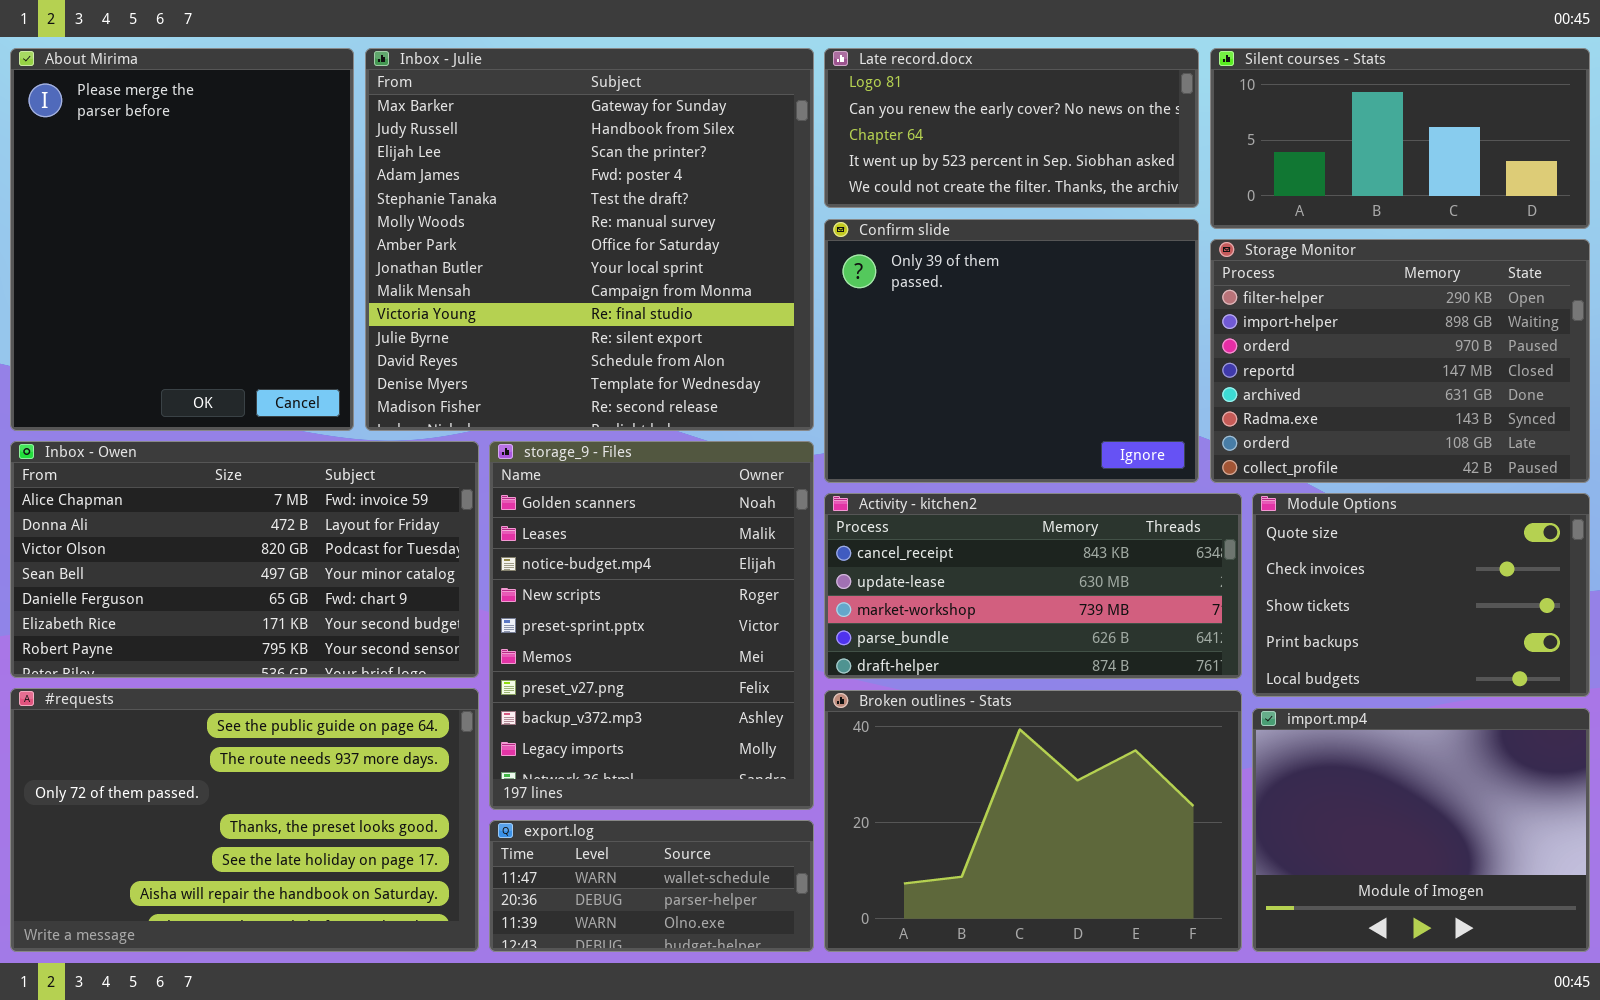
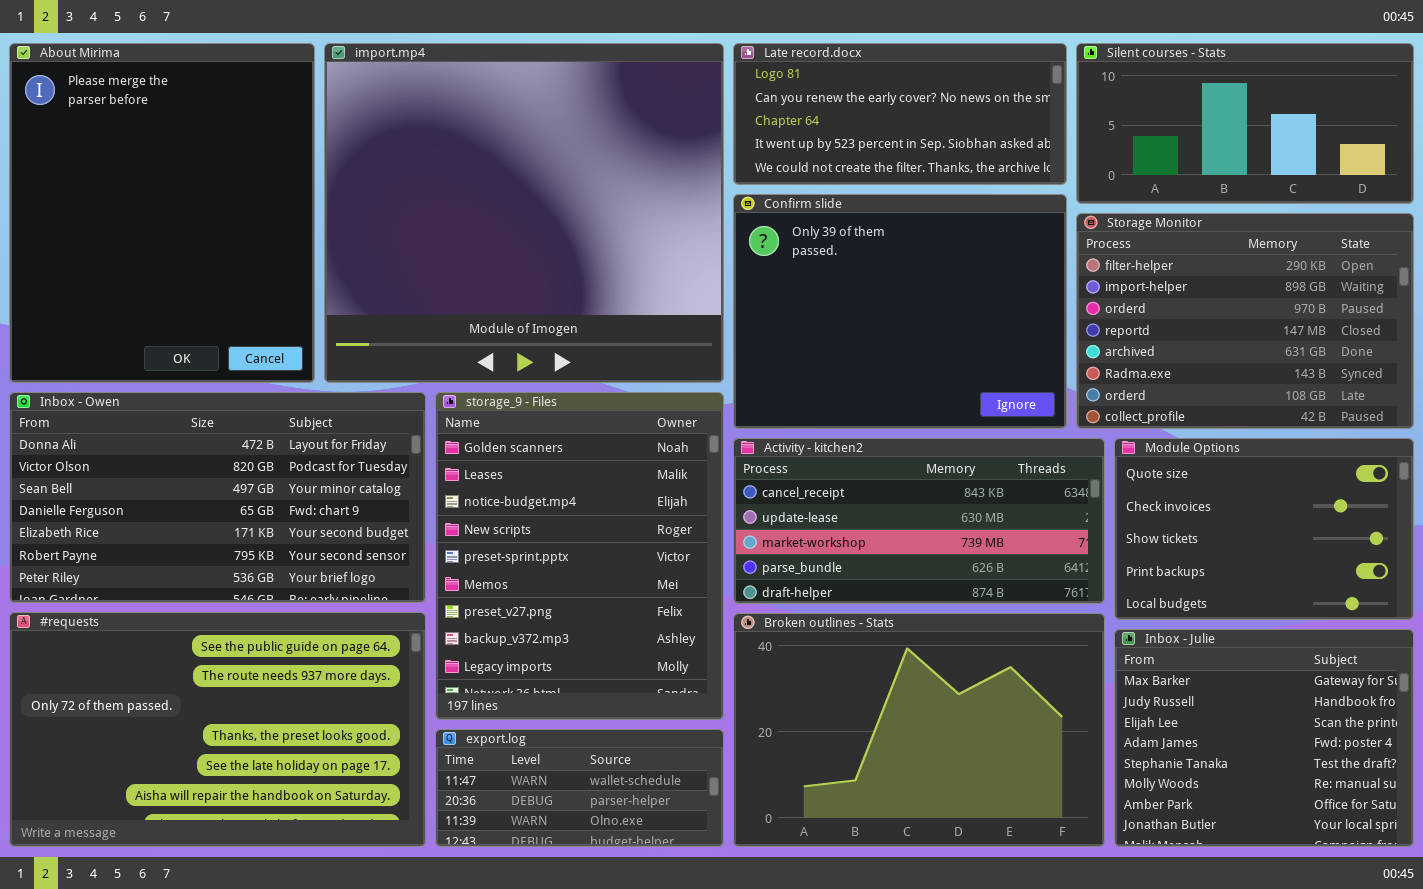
Inbox - Julie: [365,48,814,431] -> [1114,629,1414,847], moved, resized
Inbox - Owen: [10,441,479,678] -> [9,392,426,603], scrolled down 1 row
import.mp4: [1252,708,1590,952] -> [324,43,724,383], moved, resized

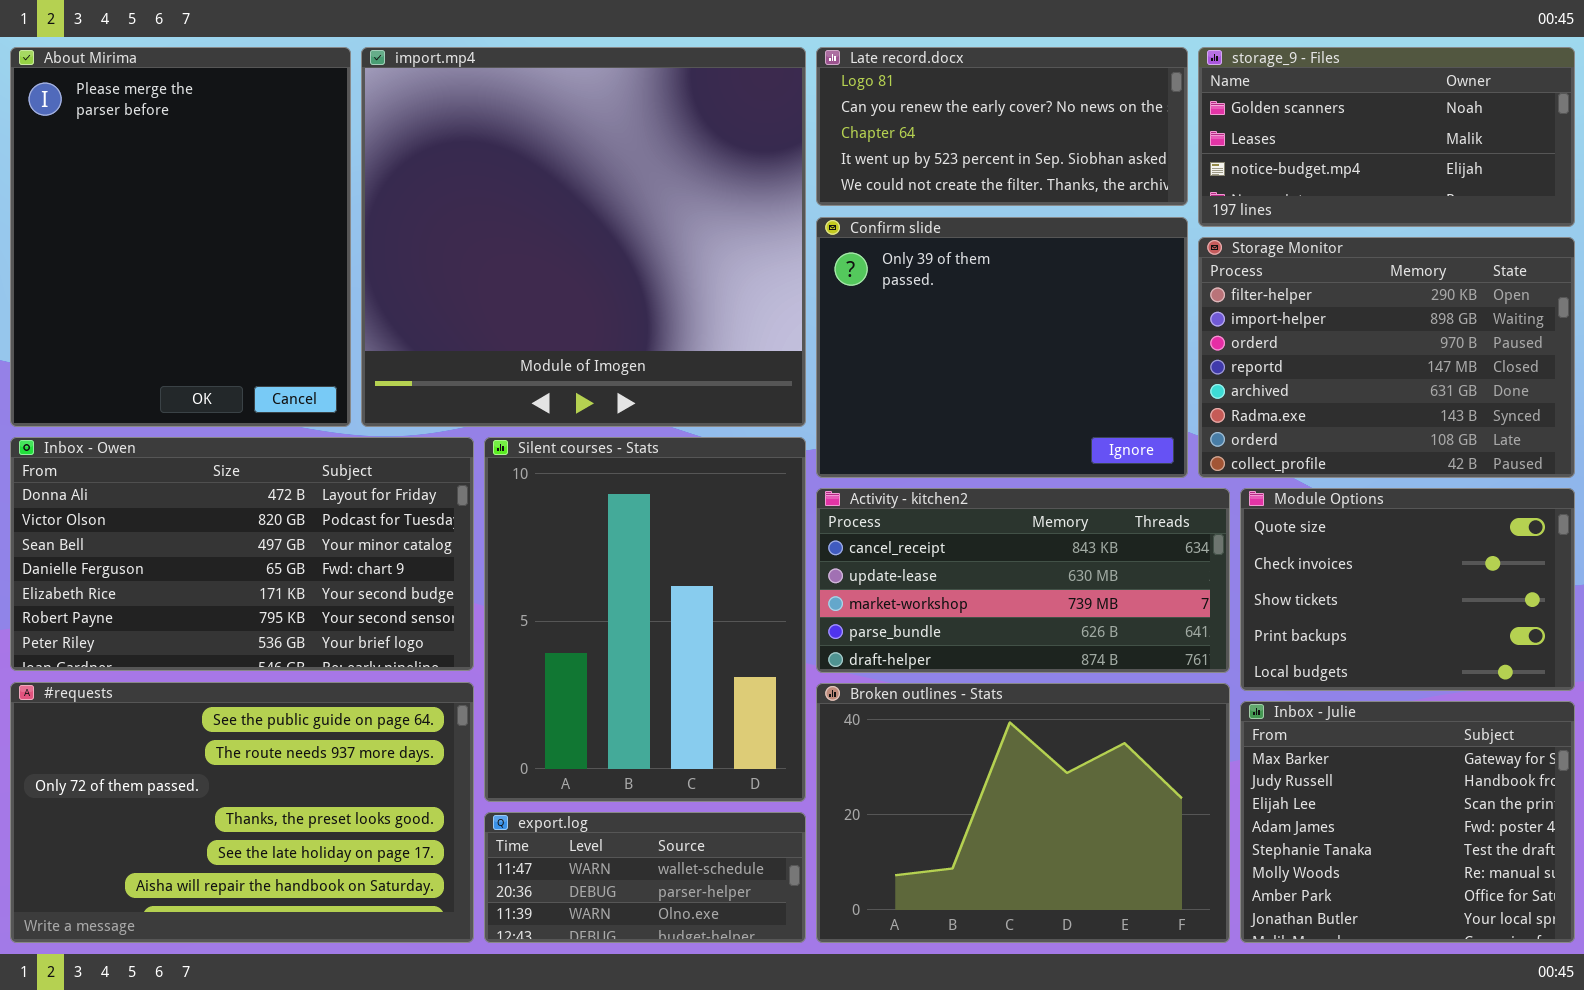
Silent courses - Stats: [1076,43,1414,204] -> [484,437,806,802], moved, resized
storage_9 - Files: [435,392,724,720] -> [1198,47,1575,227], moved, resized

